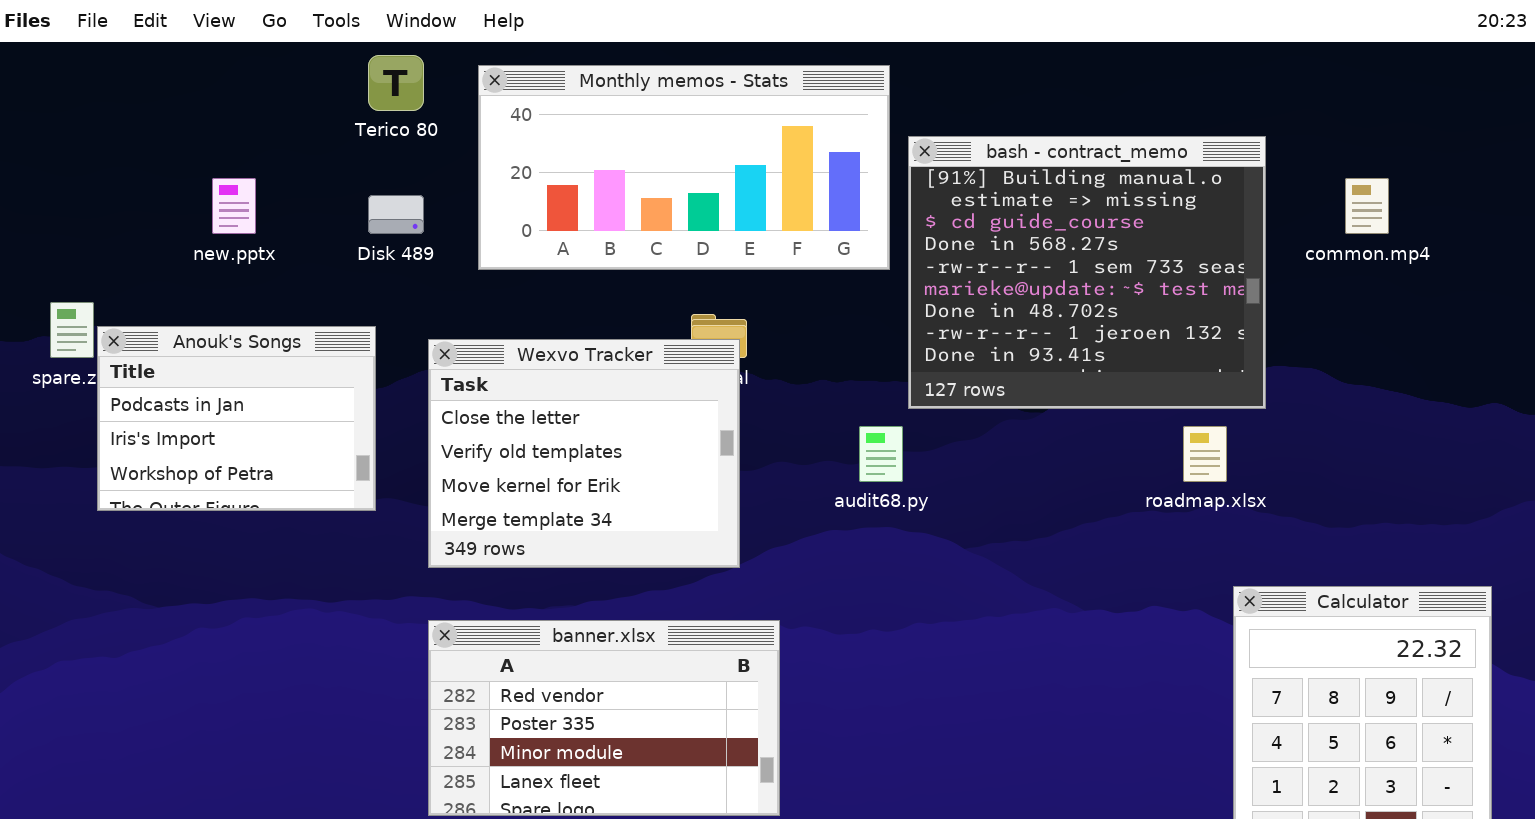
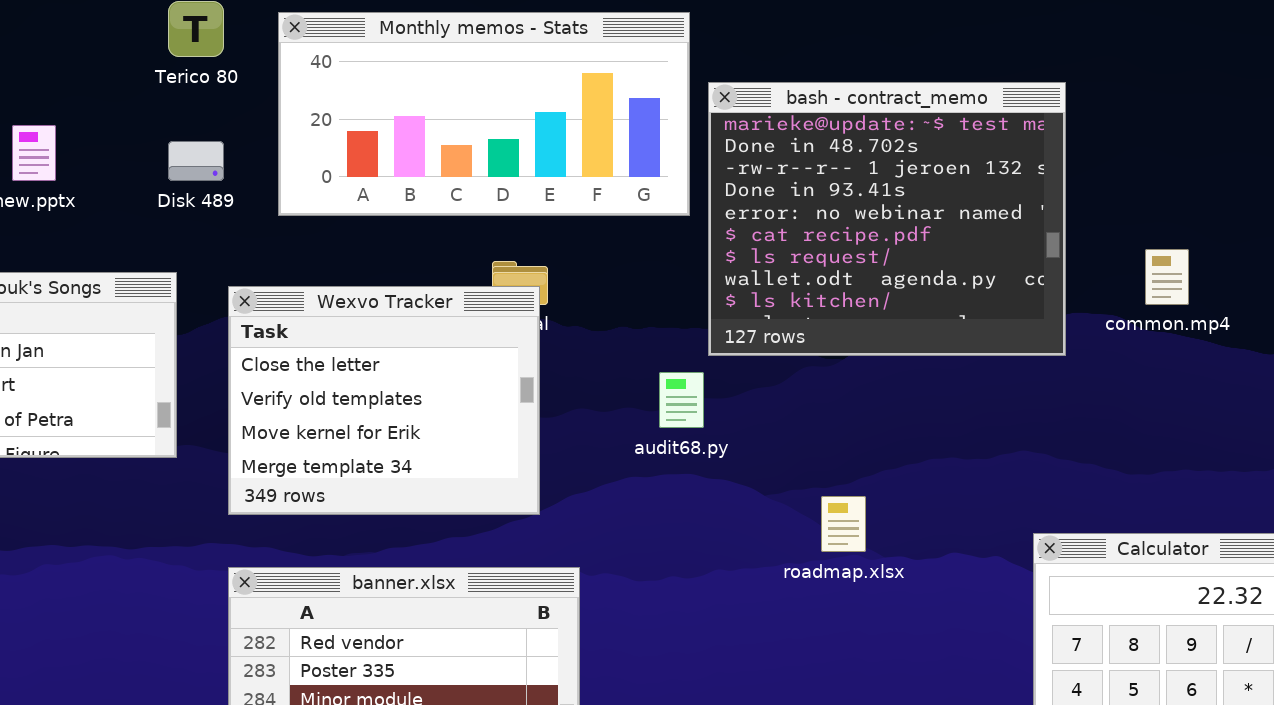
bash - contract_memo: [908,136,1266,409] -> [708,82,1066,356], scrolled down 5 rows
common.mp4: [1345,178,1389,234] -> [1145,249,1189,305], moved
roadmap.xlsx: [1183,426,1227,482] -> [821,496,866,552], moved

